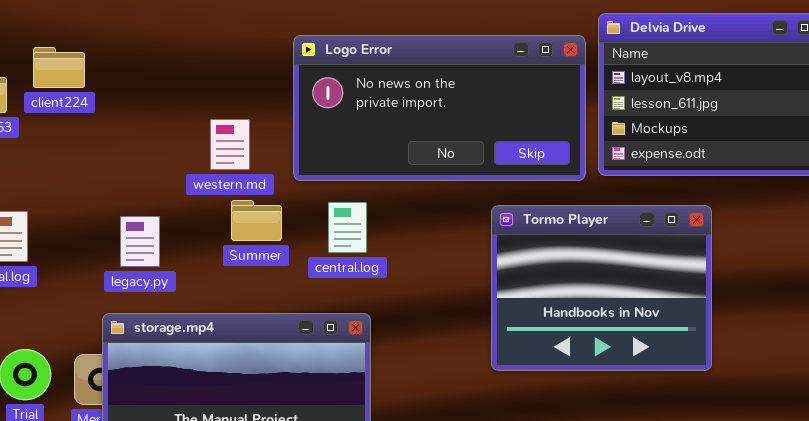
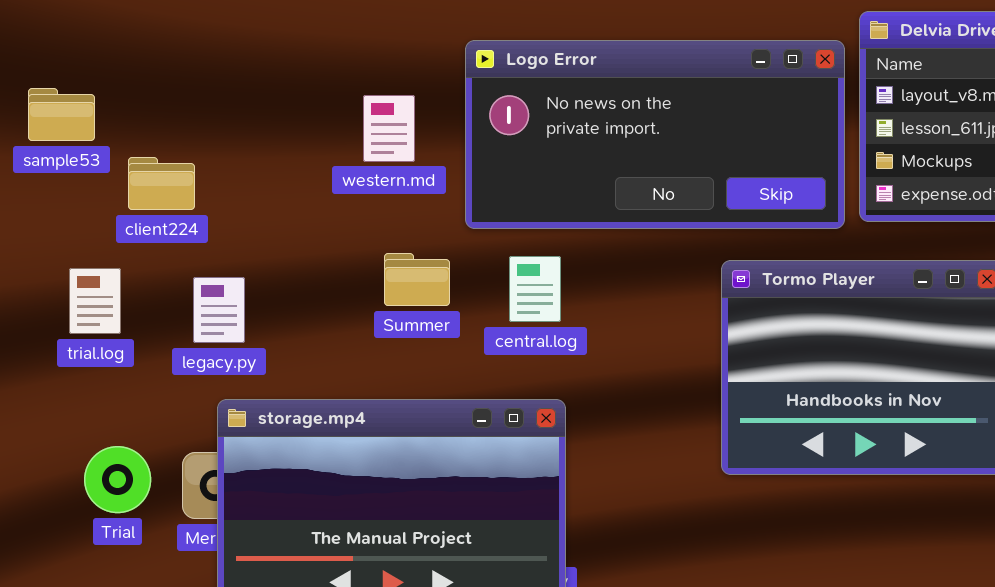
client224: [33,47,85,88] -> [128,157,195,210], moved
western.md: [210,119,250,170] -> [363,95,415,162], moved
legacy.py: [120,216,160,267] -> [193,277,245,343], moved

